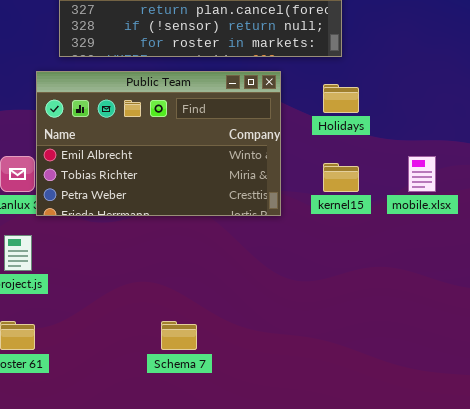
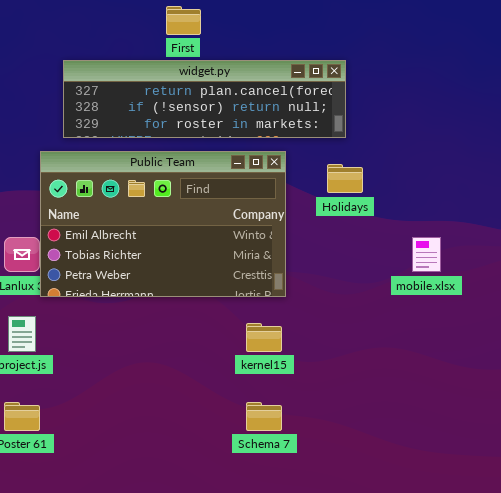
kernel15: [323,163,359,192] -> [246,323,282,352], moved
Schema 7: [161,321,197,350] -> [246,402,282,431], moved

